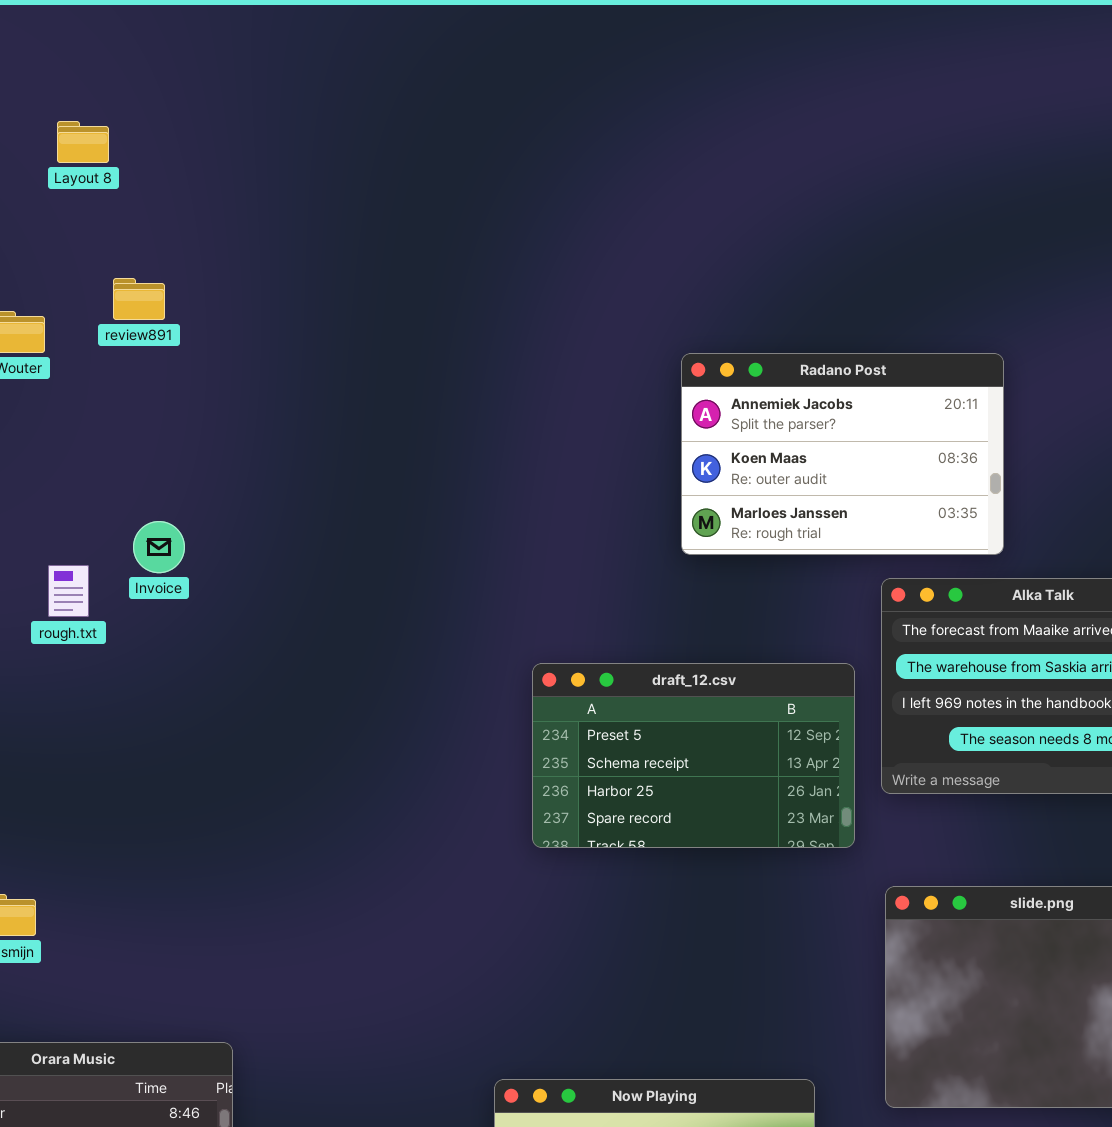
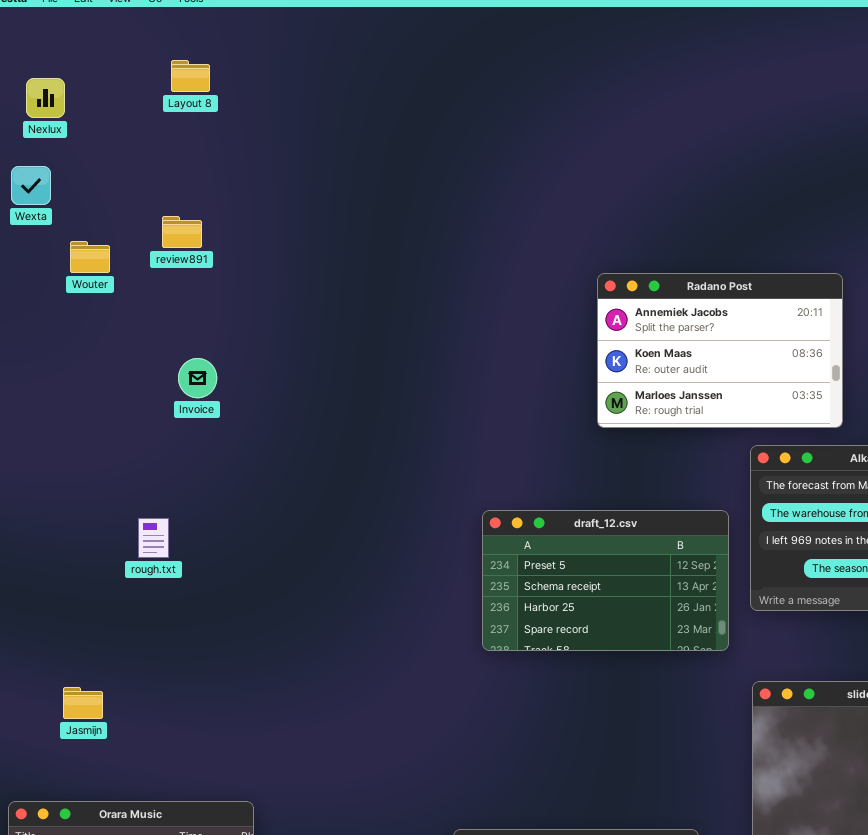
Layout 8: [57,121,109,163] -> [171,60,210,92], moved
Invoice: [133,521,185,573] -> [178,358,217,398], moved
rough.txt: [48,565,89,617] -> [138,518,169,558], moved

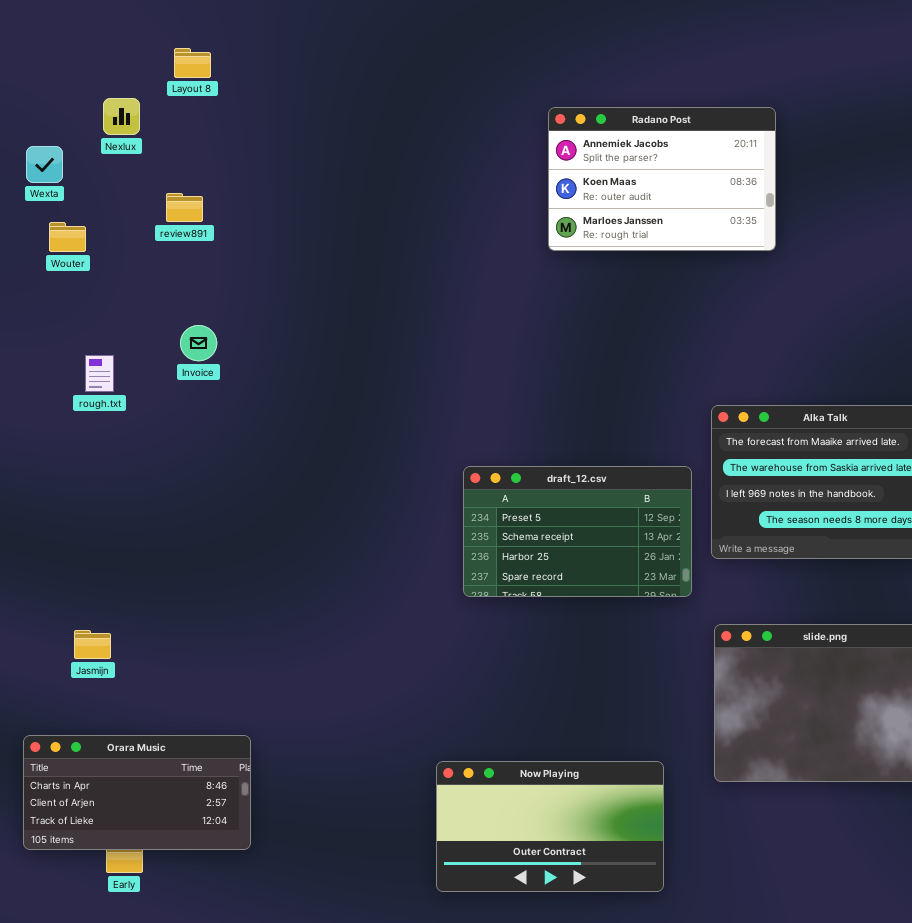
Nexlux: [26,78,65,118] -> [103,98,140,135], moved
Wouter: [70,241,110,273] -> [49,222,86,252], moved
Radano Post: [597,273,843,428] -> [548,107,776,251], moved
rough.txt: [138,518,169,558] -> [85,355,114,392], moved

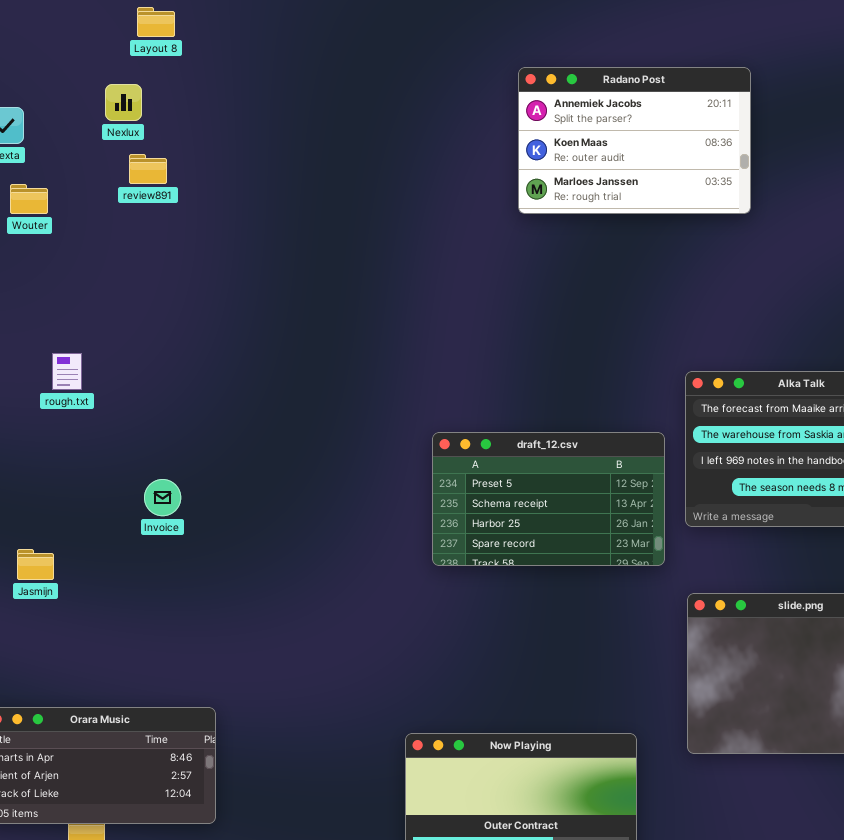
Nexlux: [103,98,140,135] -> [105,84,142,121], moved
Invoice: [180,325,217,361] -> [144,479,181,516], moved
rough.txt: [85,355,114,392] -> [52,353,82,390], moved
Jasmijn: [74,630,111,659] -> [17,549,54,580], moved

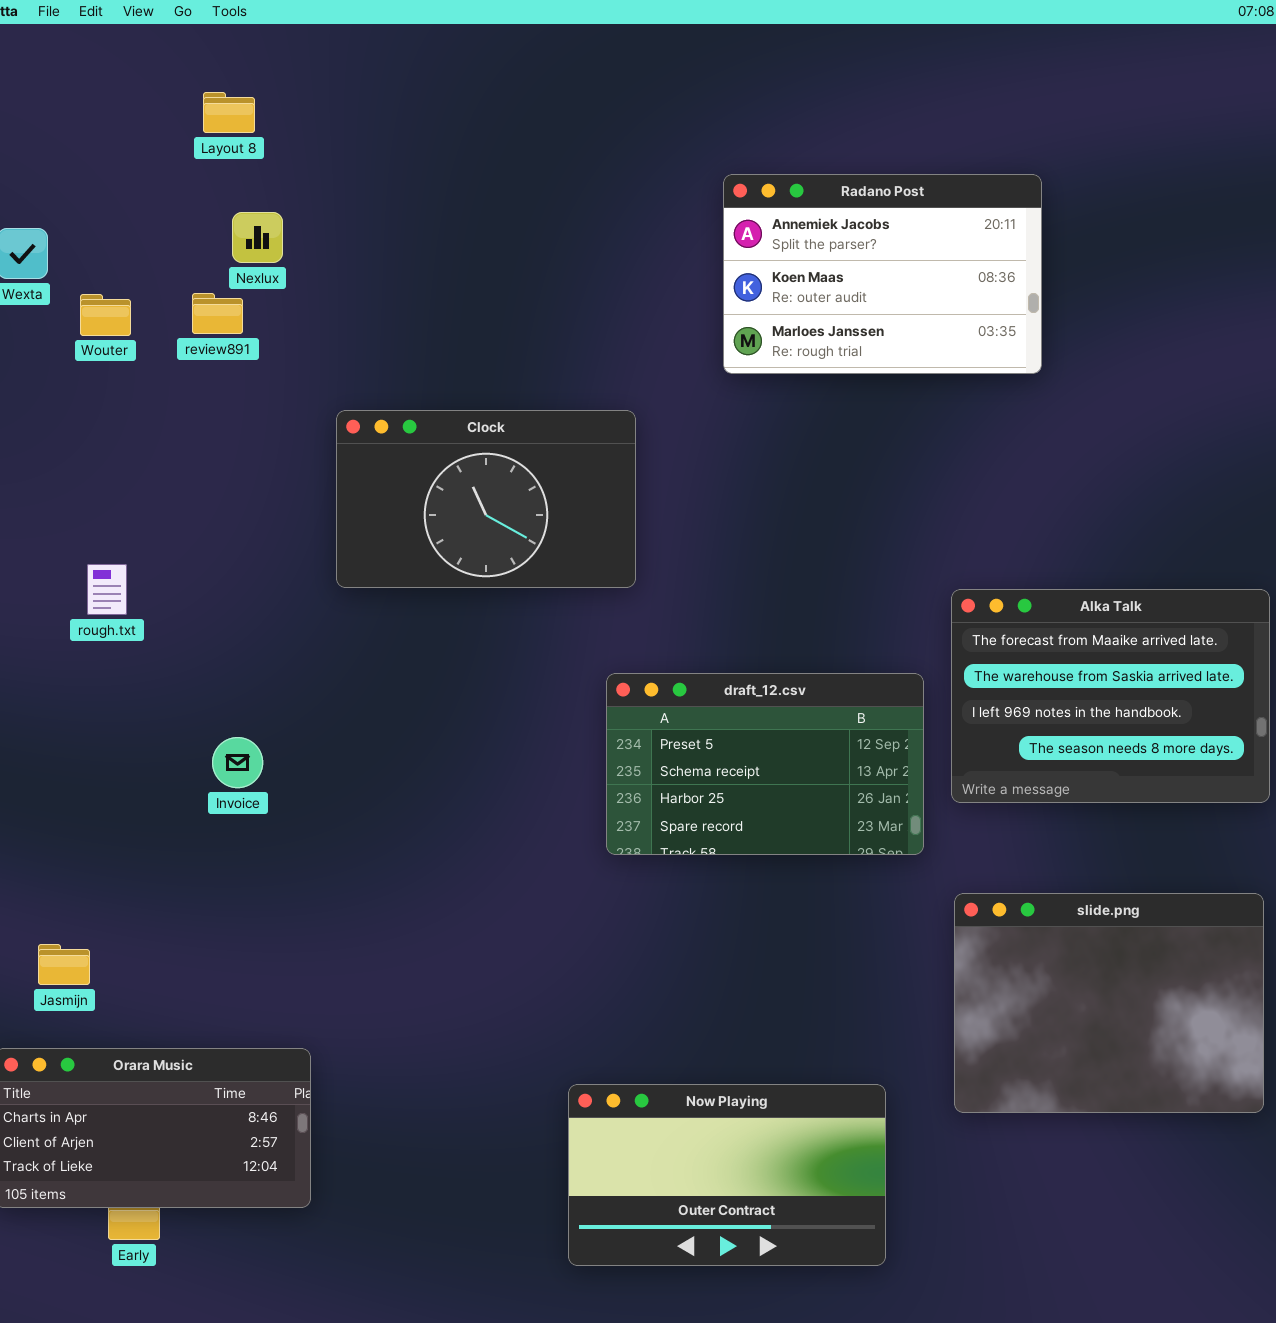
Nexlux: [105,84,142,121] -> [232,212,283,263], moved
Wouter: [10,184,48,214] -> [80,294,131,336], moved
Clock: none -> [336,410,636,588], opened
Jasmijn: [17,549,54,580] -> [38,944,90,985], moved

